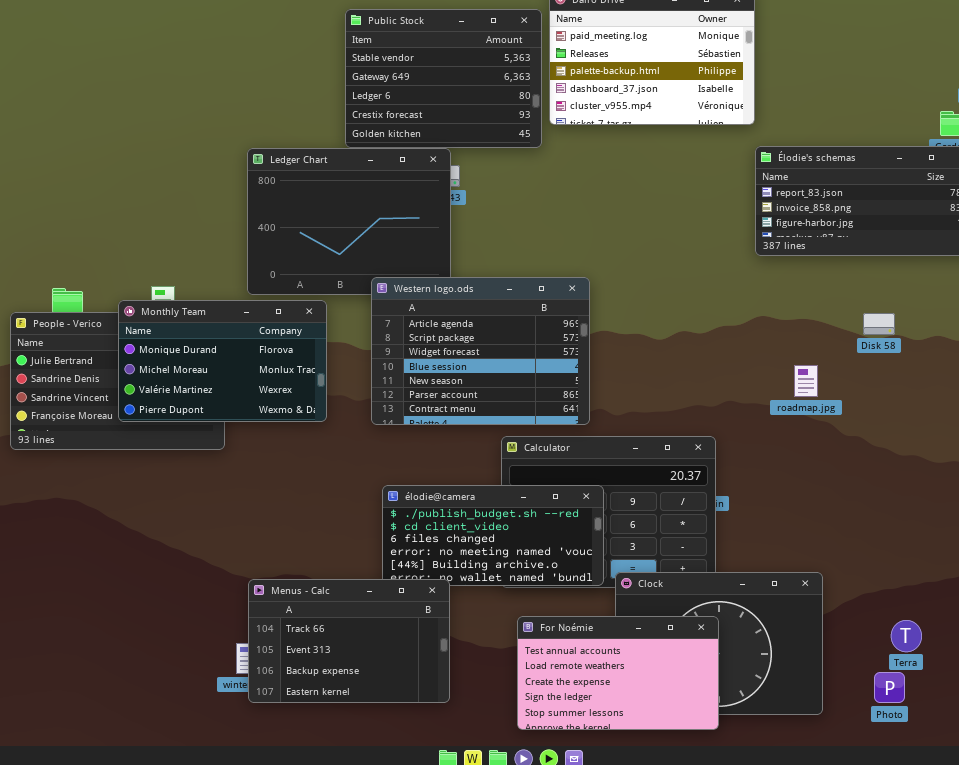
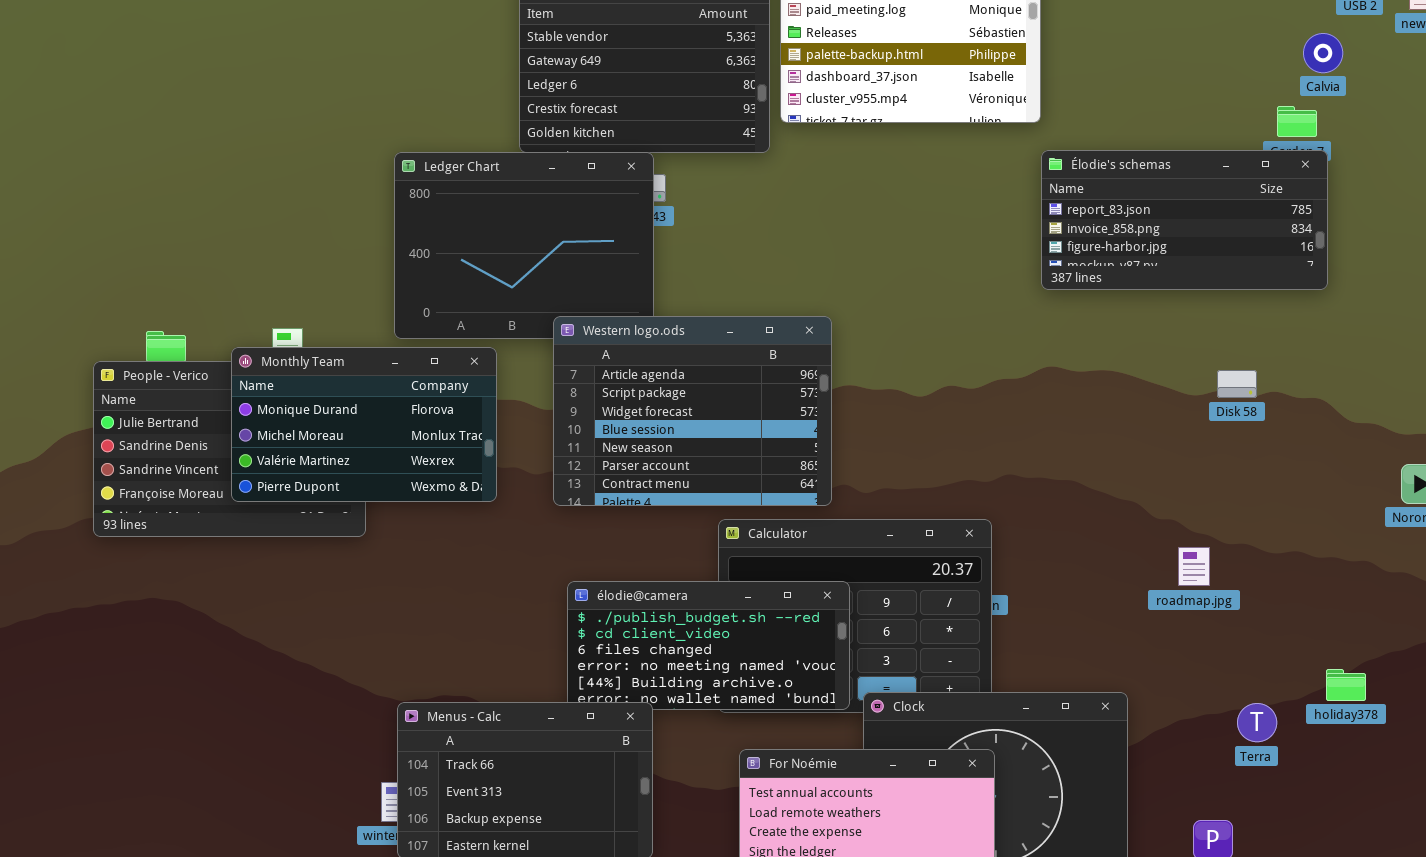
Disk 58: [863,313,895,335] -> [1217,370,1257,398], moved
roadmap.jpg: [794,365,818,397] -> [1178,547,1210,586], moved
Terra: [891,620,922,652] -> [1237,703,1277,742], moved

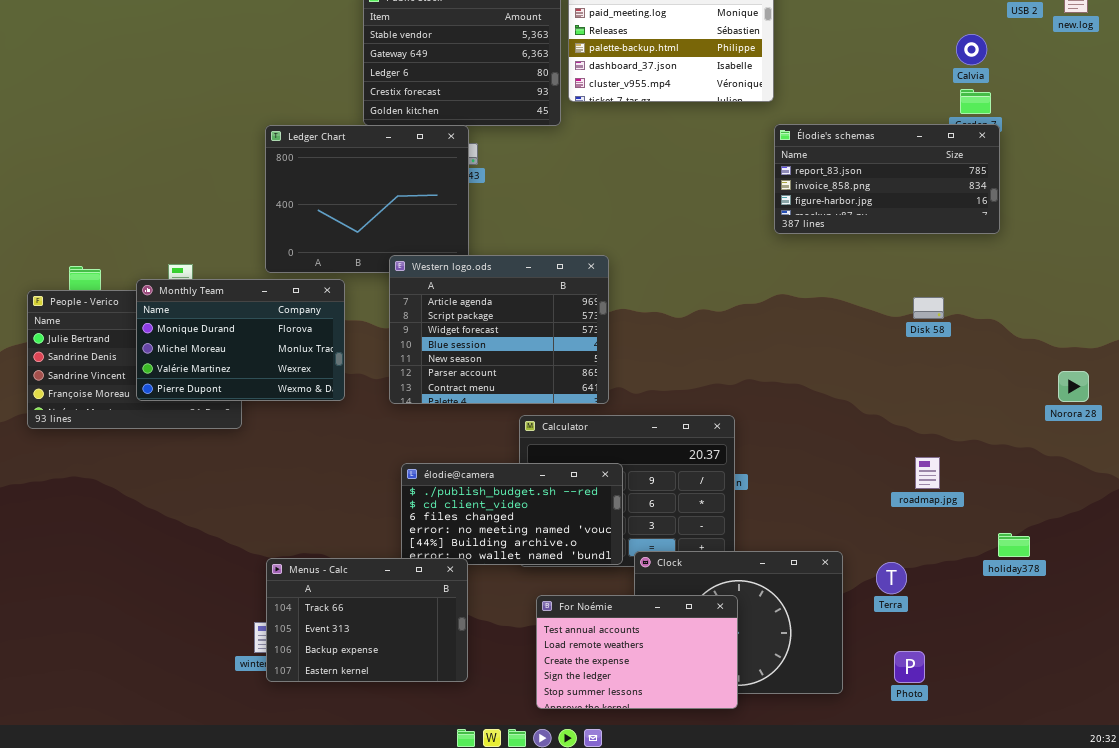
Calvia: [1303,33,1343,73] -> [956,34,987,65], moved
roadmap.jpg: [1178,547,1210,586] -> [915,457,940,489], moved
Terra: [1237,703,1277,742] -> [876,562,907,594], moved

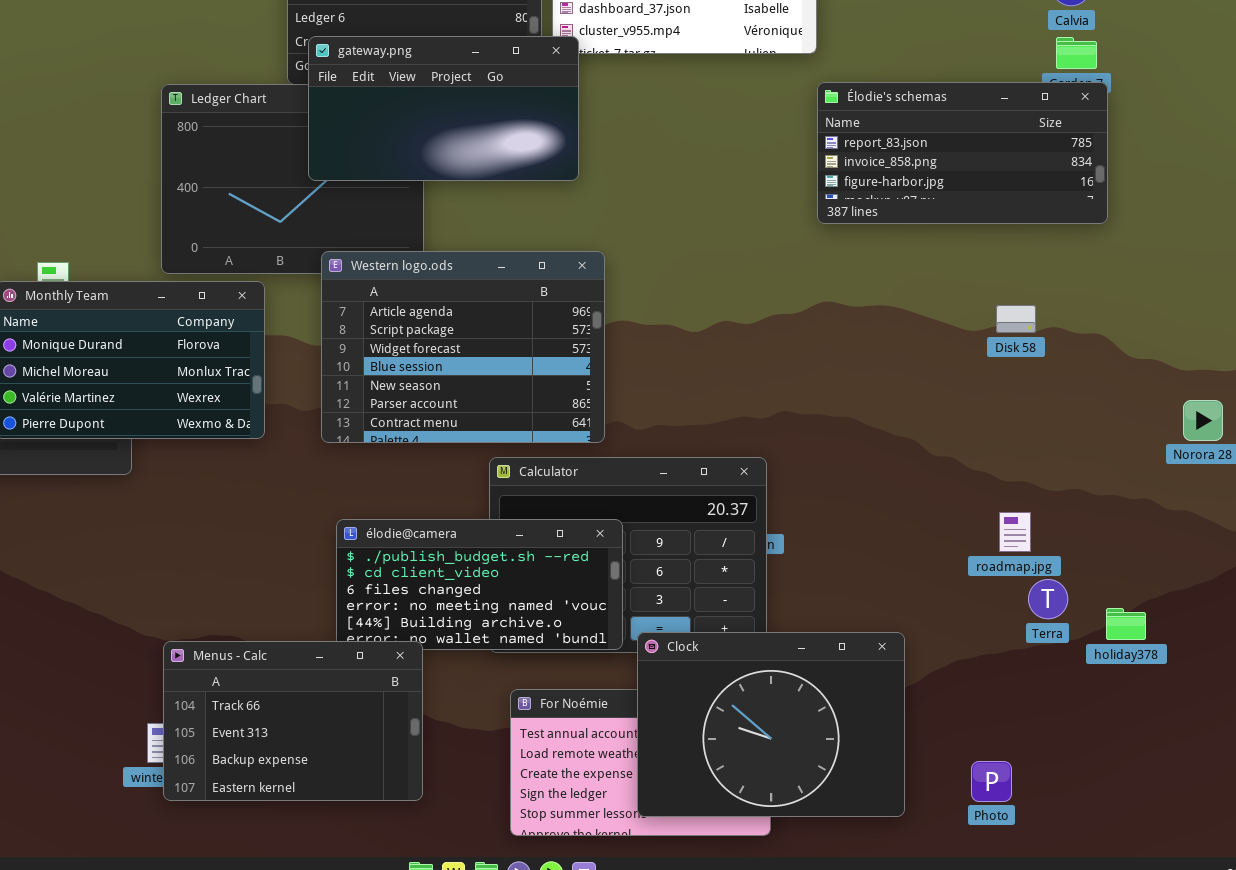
gateway.png: none -> [308,36,579,181], opened
Clock: [634,551,843,694] -> [637,632,905,817], raised
Terra: [876,562,907,594] -> [1028,579,1068,619], moved

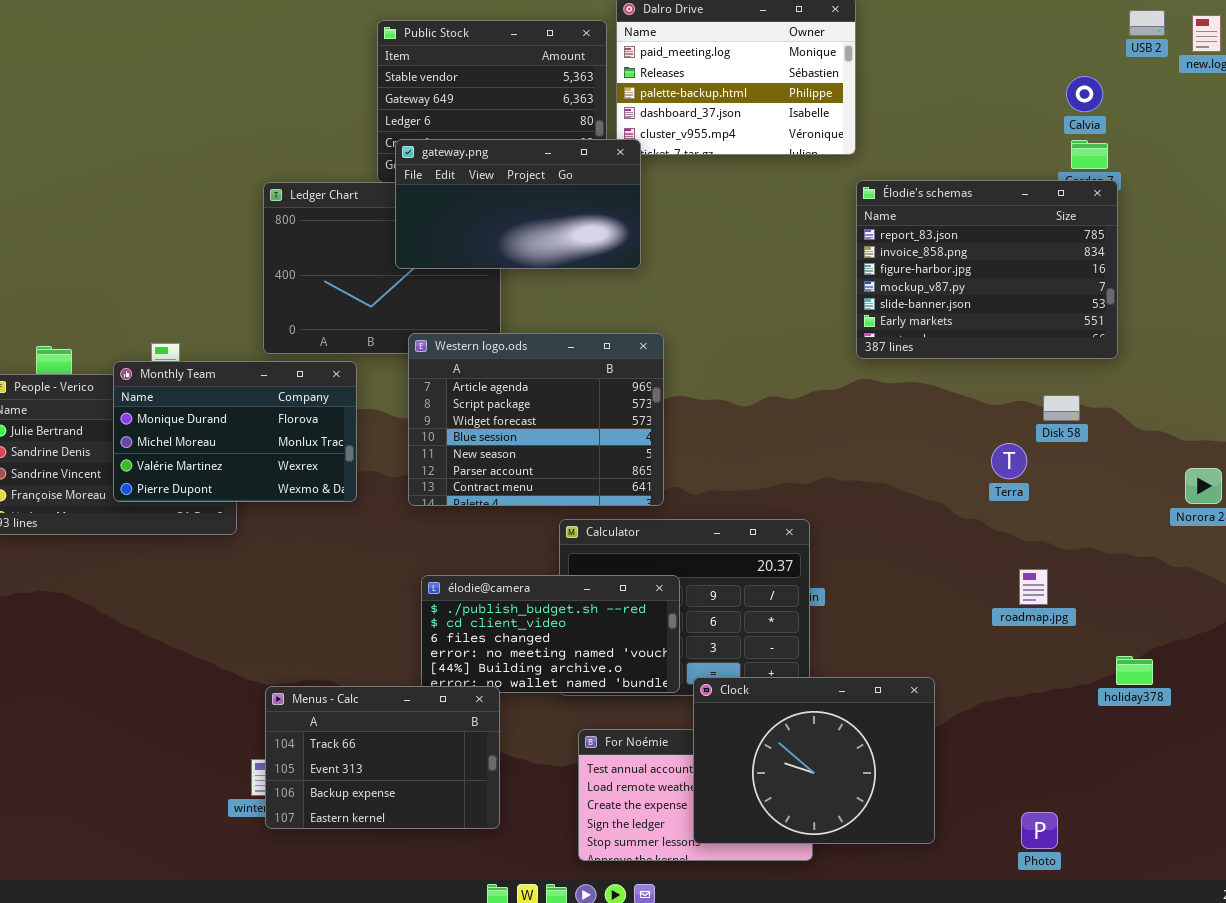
Élodie's schemas: [817,82,1108,224] -> [856,180,1118,359], resized
Disk 58: [996,305,1036,333] -> [1043,395,1080,421], moved
Terra: [1028,579,1068,619] -> [991,443,1027,479], moved
Photo: [971,761,1012,802] -> [1021,812,1058,849], moved

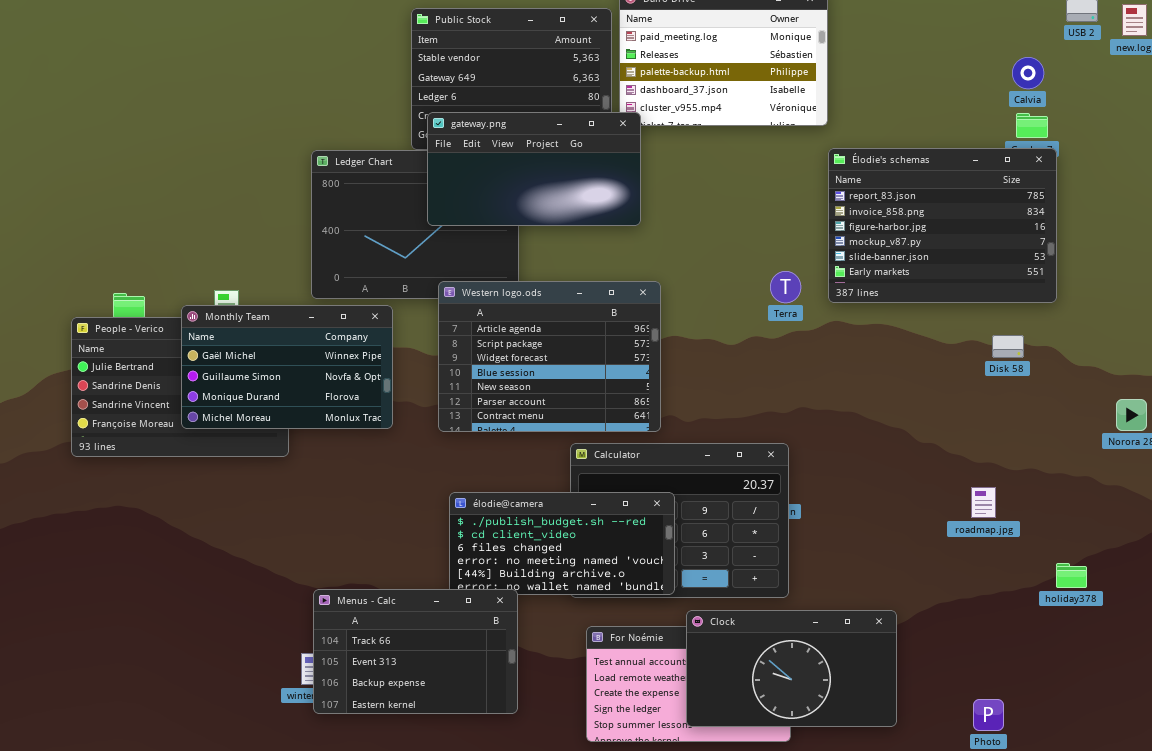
Monthly Team: [113,361,357,502] -> [181,305,393,429], scrolled up 2 rows
Terra: [991,443,1027,479] -> [770,271,801,303], moved
Clock: [693,677,935,844] -> [686,610,897,727], resized

